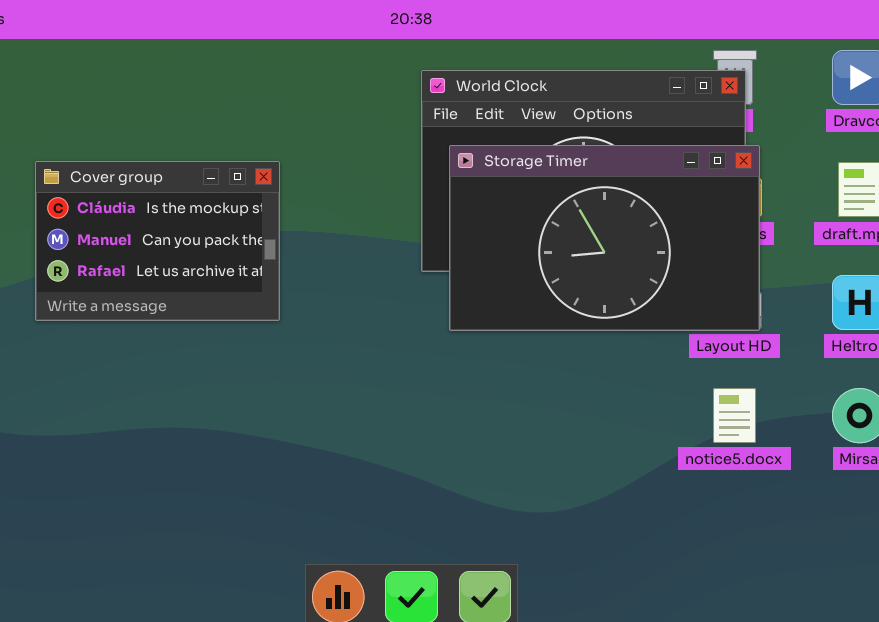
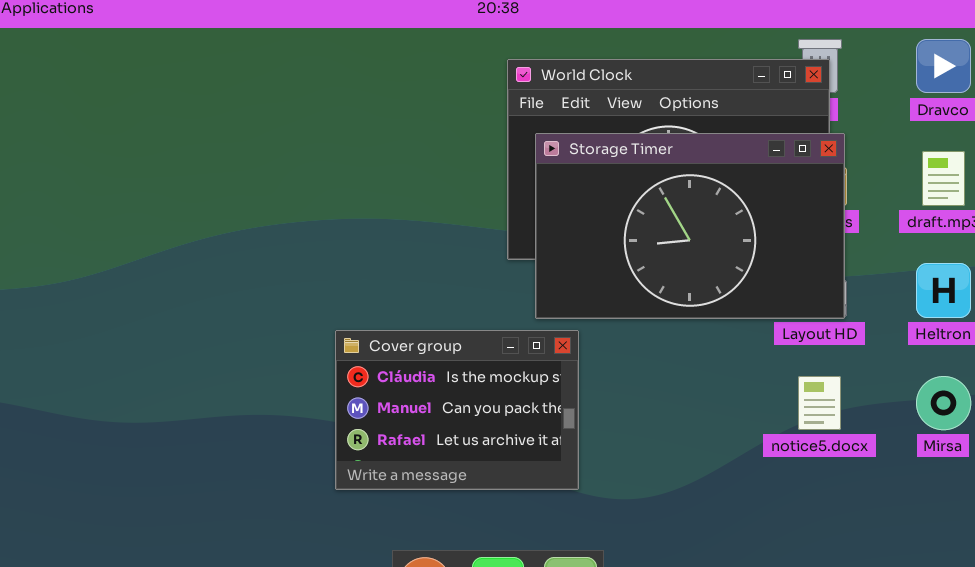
Cover group: [35,161,280,321] -> [335,330,579,490], moved

